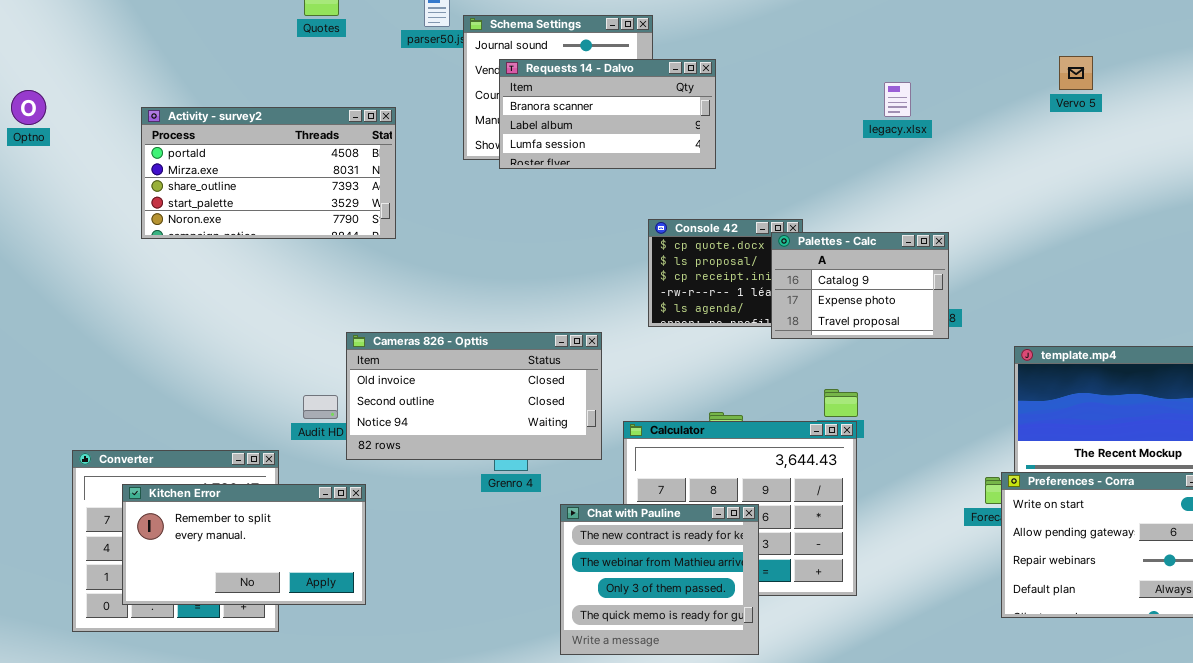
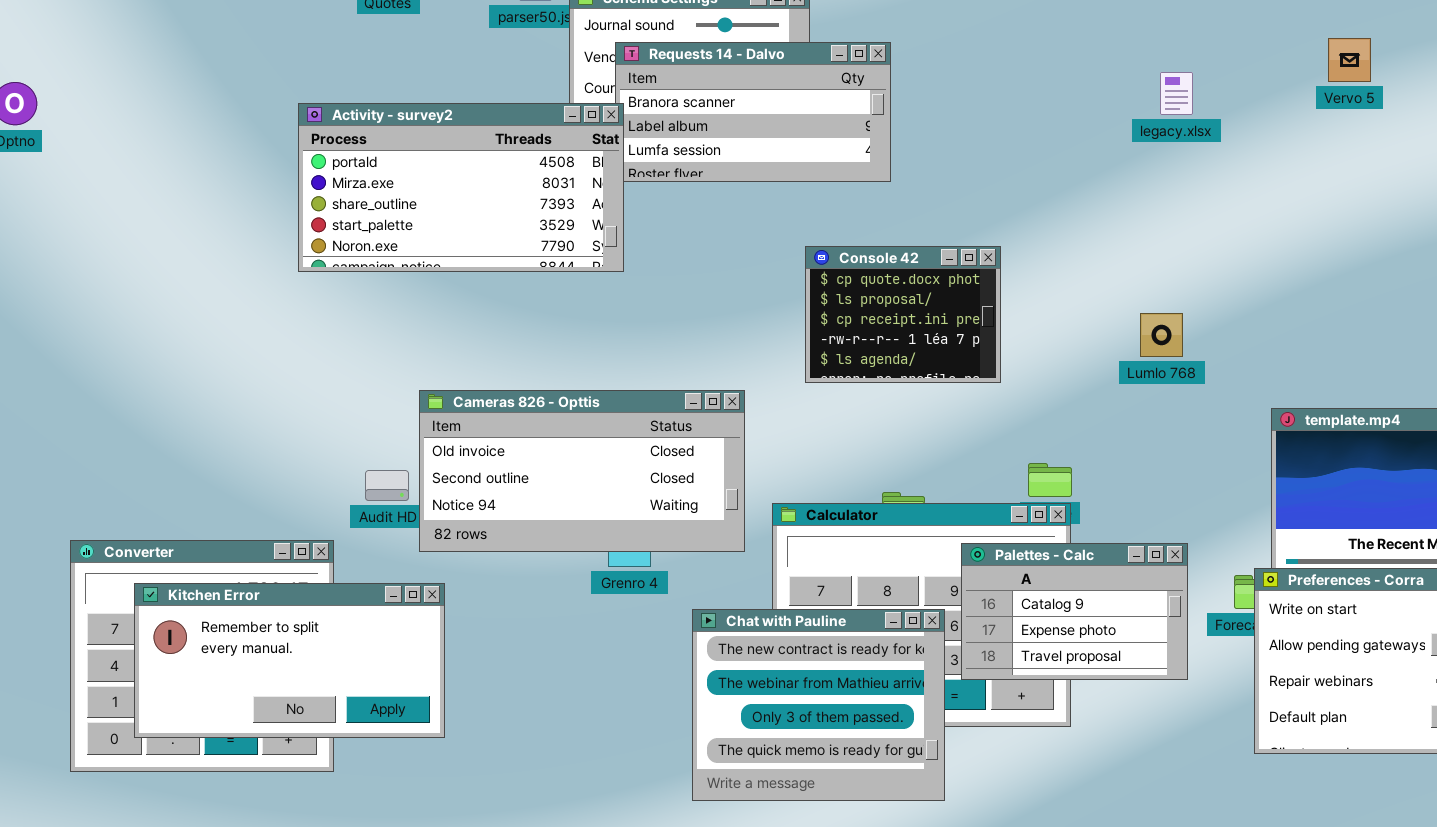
legacy.xlsx: [884,82,911,117] -> [1160,72,1193,115], moved
Activity - survey2: [141,107,396,239] -> [298,103,624,272], moved
Palettes - Calc: [771,232,949,339] -> [961,543,1188,680], moved

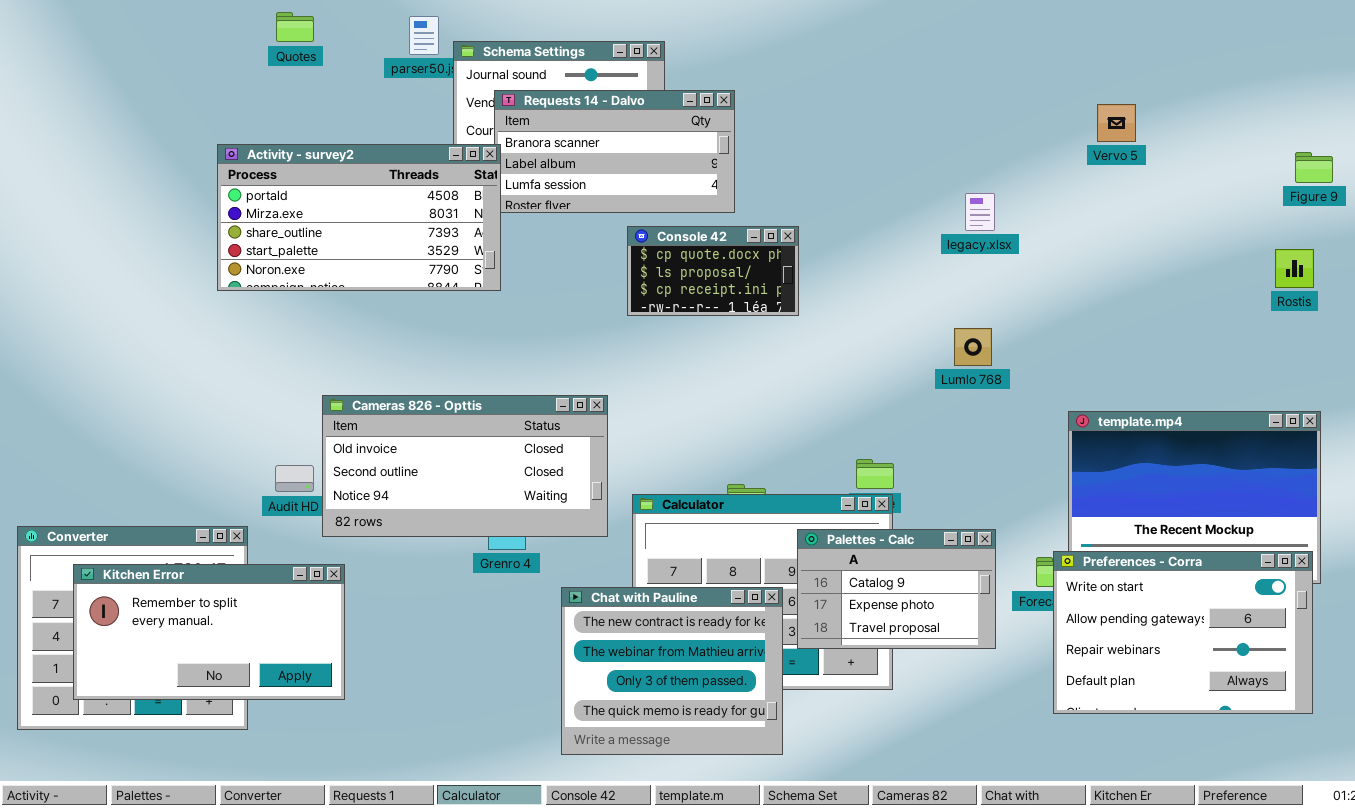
Vervo 5: [1328,38,1371,82] -> [1097,104,1136,142], moved
legacy.xlsx: [1160,72,1193,115] -> [965,193,995,231], moved
Console 42: [805,246,1001,383] -> [627,226,799,316], moved, resized

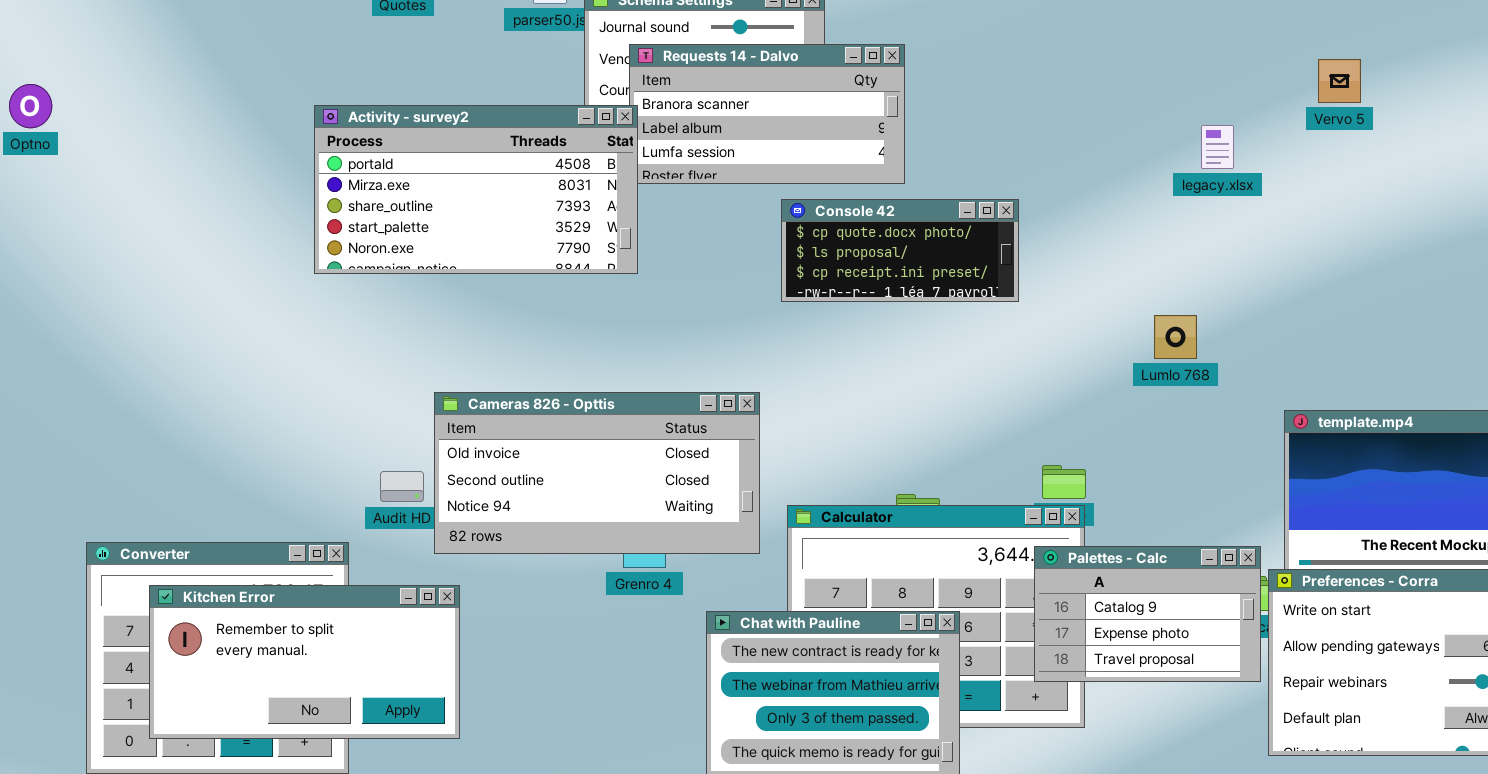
legacy.xlsx: [965,193,995,231] -> [1201,125,1234,169], moved
Console 42: [627,226,799,316] -> [781,199,1019,302], resized
Palettes - Calc: [797,529,996,649] -> [1034,546,1261,682], moved

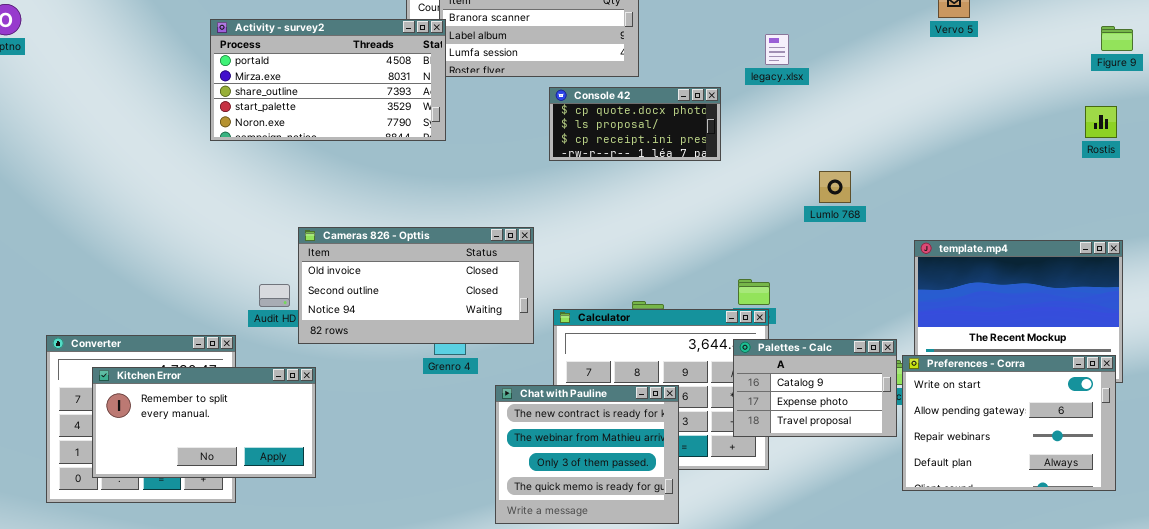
legacy.xlsx: [1201,125,1234,169] -> [765,34,789,65], moved

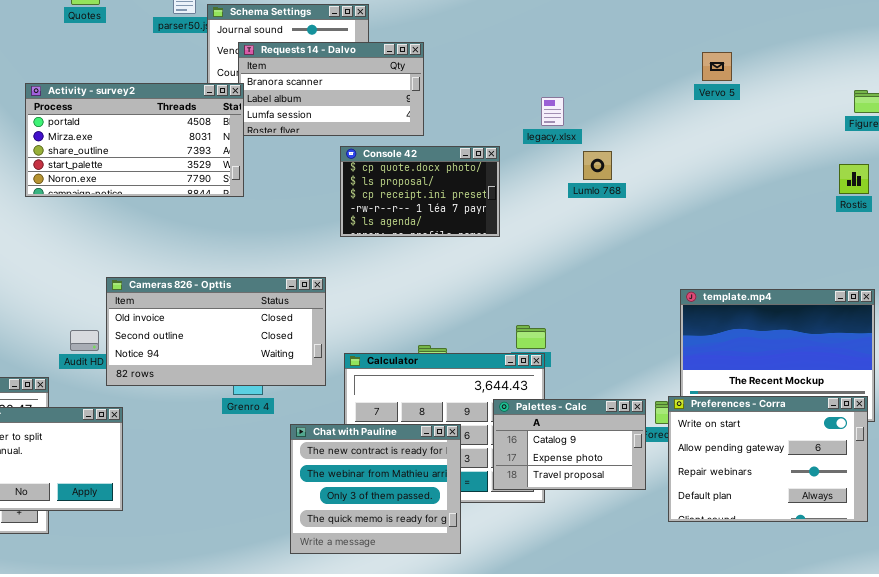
Console 42: [549,87,721,161] -> [340,146,500,237], resized
Lumlo 768: [819,171,851,203] -> [583,151,612,180], moved
Palettes - Calc: [733,339,897,437] -> [493,399,646,490], moved

